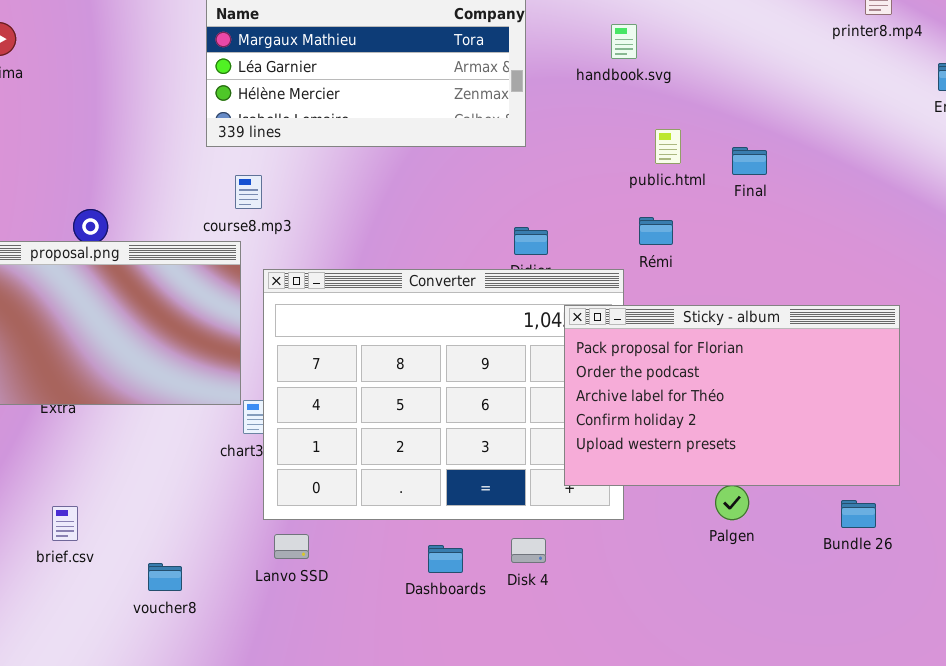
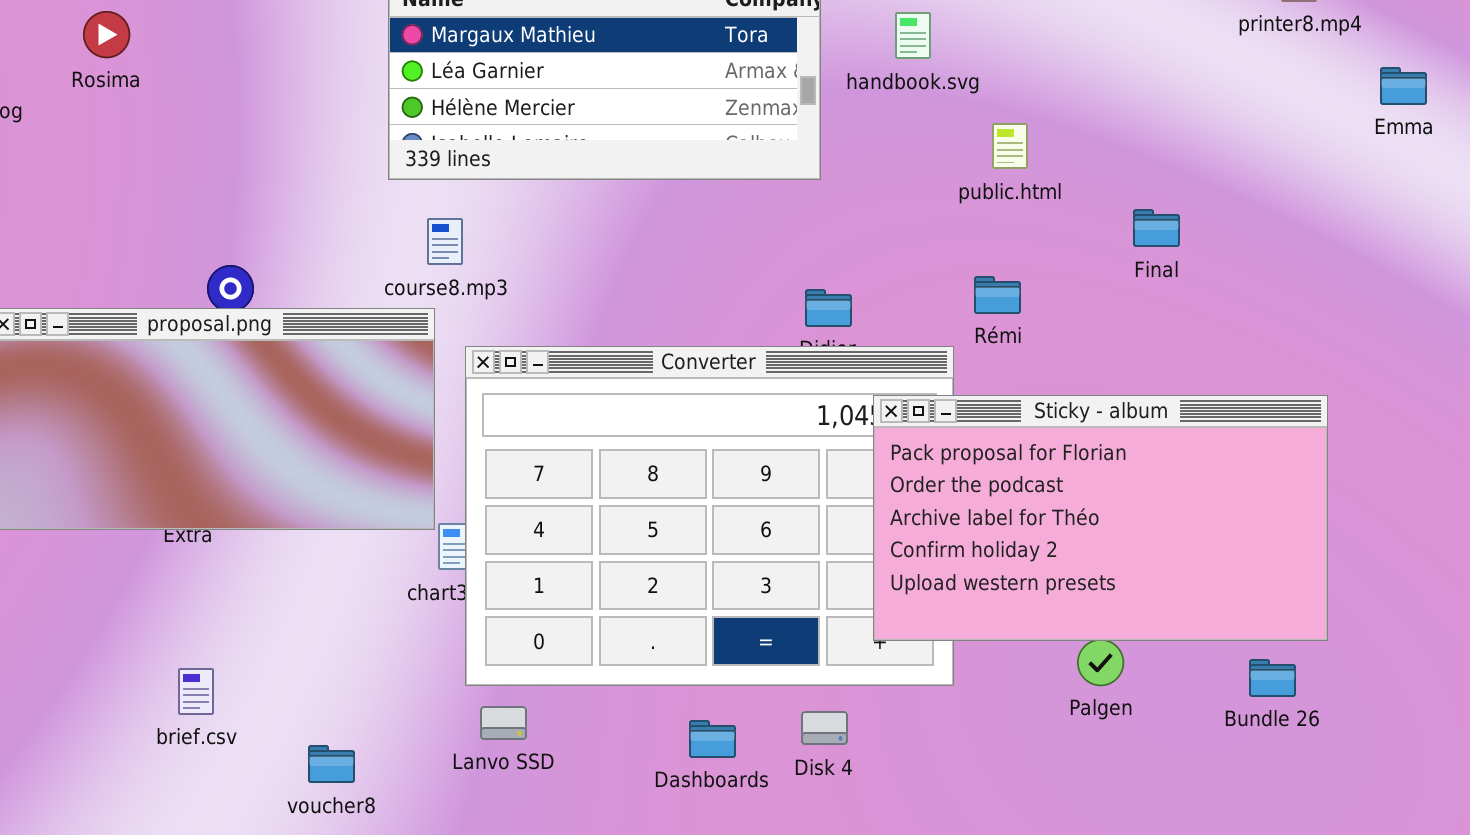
handbook.svg: [611,24,637,59] -> [895,12,931,59], moved
public.html: [655,129,681,164] -> [992,123,1028,169], moved
Final: [732,147,767,175] -> [1133,209,1180,247], moved

